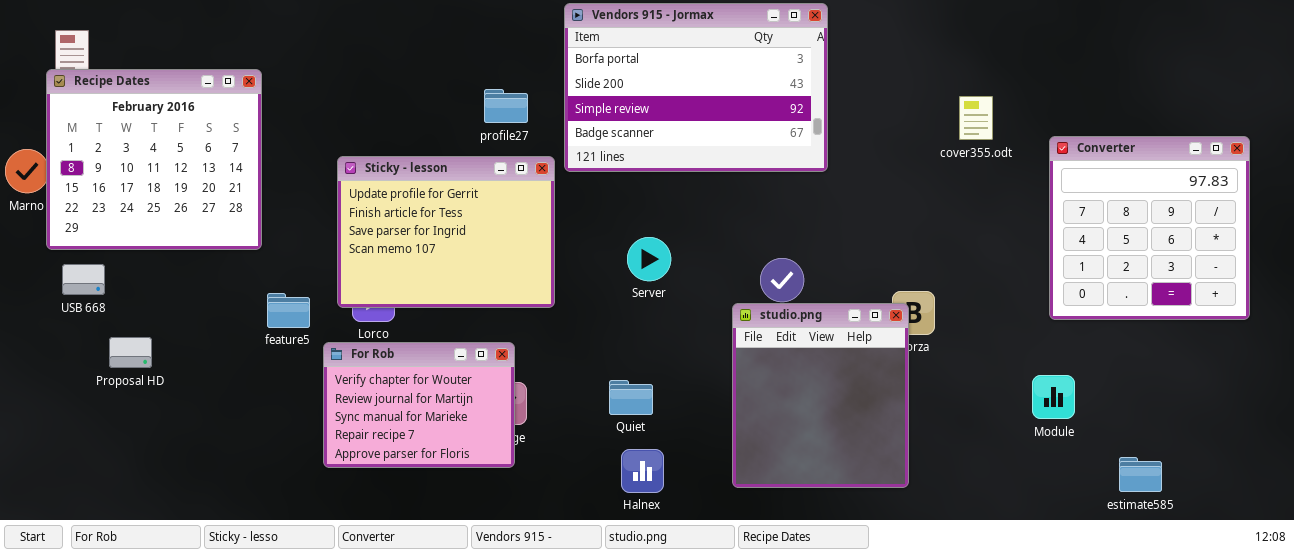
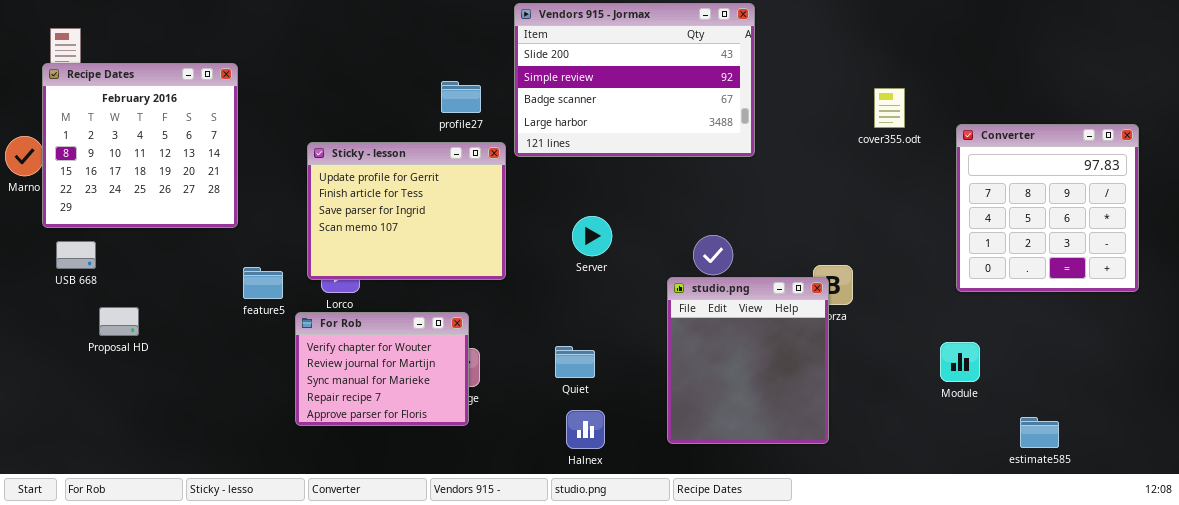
Vendors 915 - Jormax: [564,3,828,172] -> [514,3,755,157], scrolled down 1 row

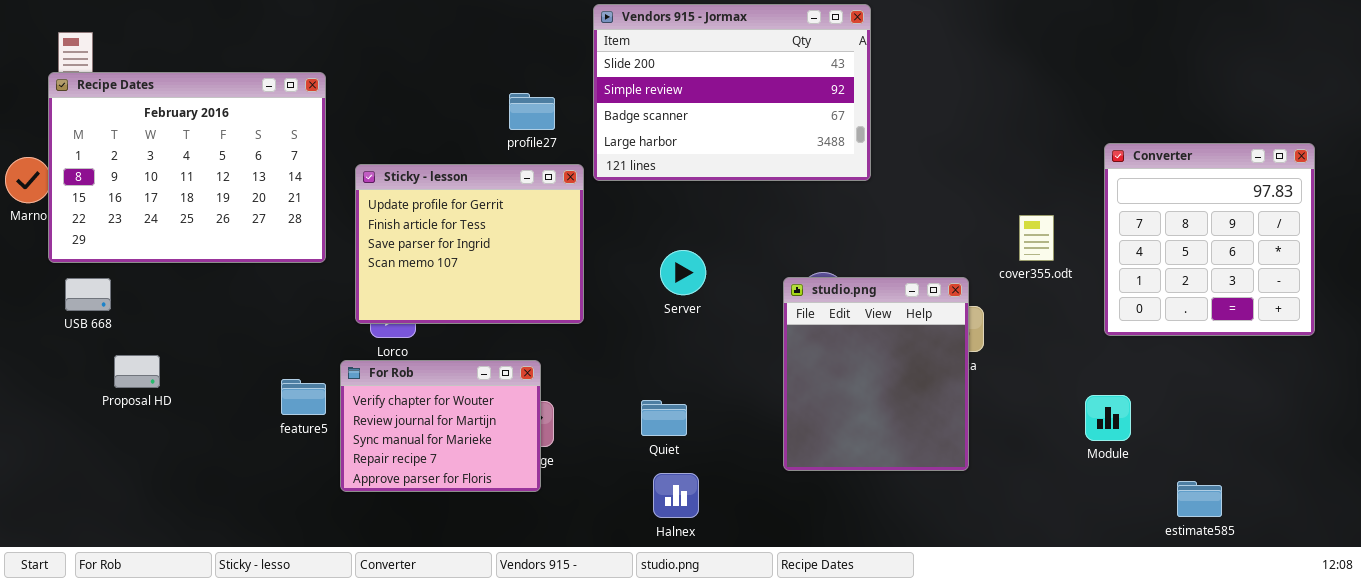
Recipe Dates: [42,63,238,228] -> [48,72,326,263], resized
cover355.odt: [874,88,905,128] -> [1019,215,1054,261], moved
feature5: [243,267,283,299] -> [281,379,326,415], moved
studio.png: [667,277,829,444] -> [783,277,969,471], moved

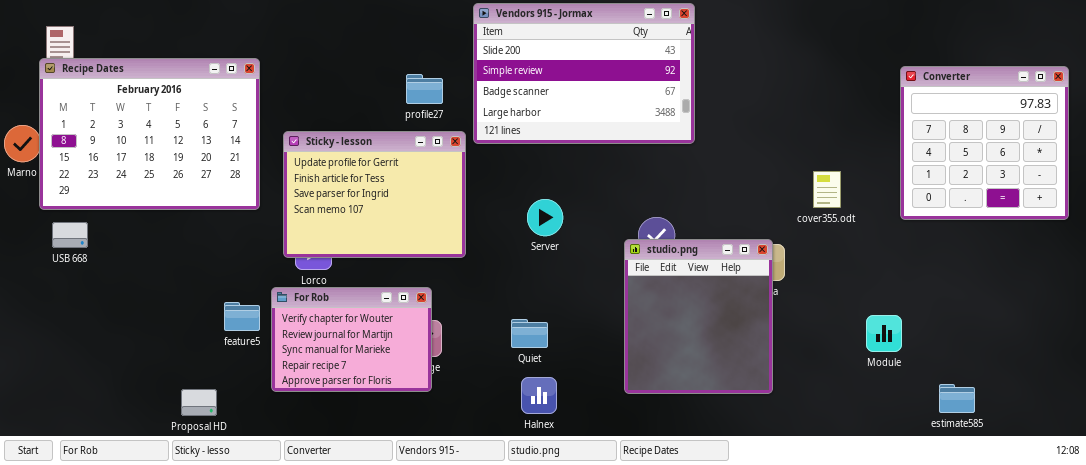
Converter: [1104,143,1315,336] -> [900,66,1069,220], moved
studio.png: [783,277,969,471] -> [624,239,773,394], moved
Proposal HD: [114,355,160,388] -> [181,389,217,416], moved

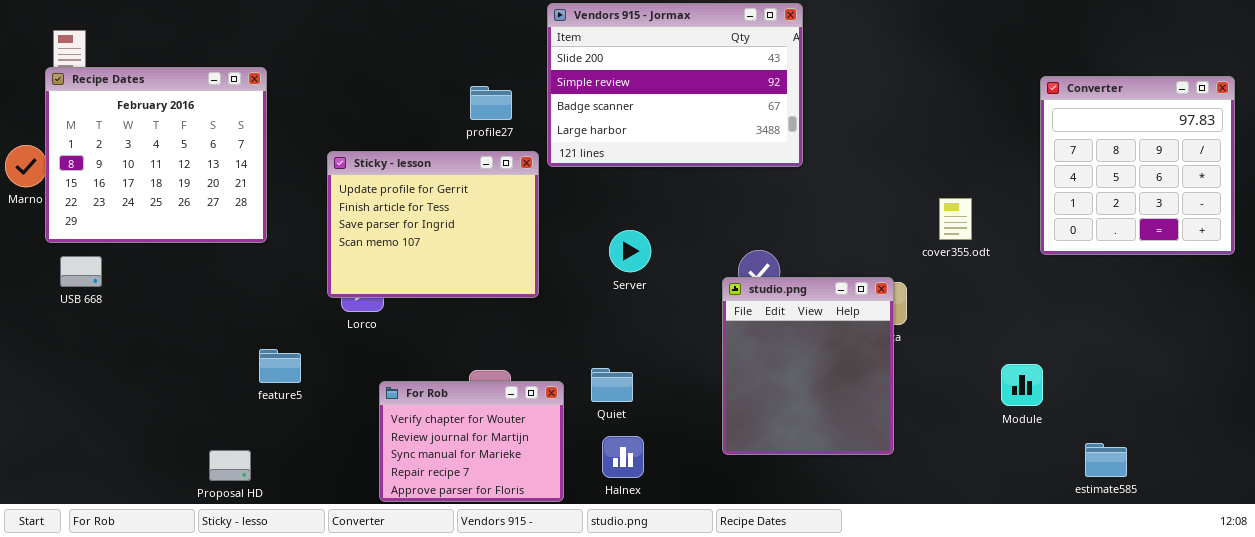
Recipe Dates: [39,58,260,210] -> [45,67,267,243], resized
For Rob: [271,287,432,392] -> [379,381,564,502], moved

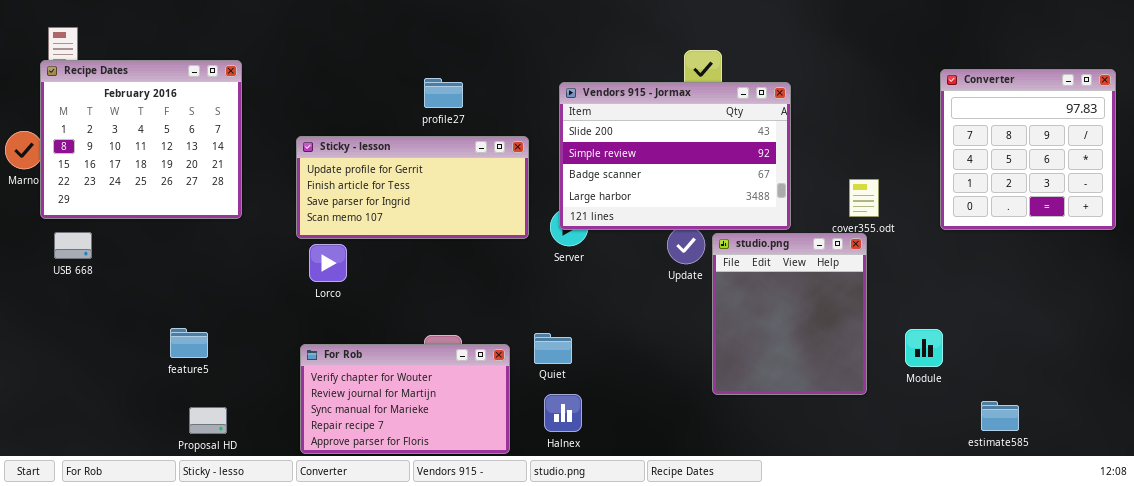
Vendors 915 - Jormax: [547,3,803,167] -> [559,82,791,230], moved
Sticky - lesson: [327,151,539,298] -> [296,136,529,239], resized
studio.png: [722,277,894,455] -> [712,233,867,395], moved
feature5: [259,349,301,383] -> [170,328,208,358], moved
For Rob: [379,381,564,502] -> [300,344,510,454], resized

